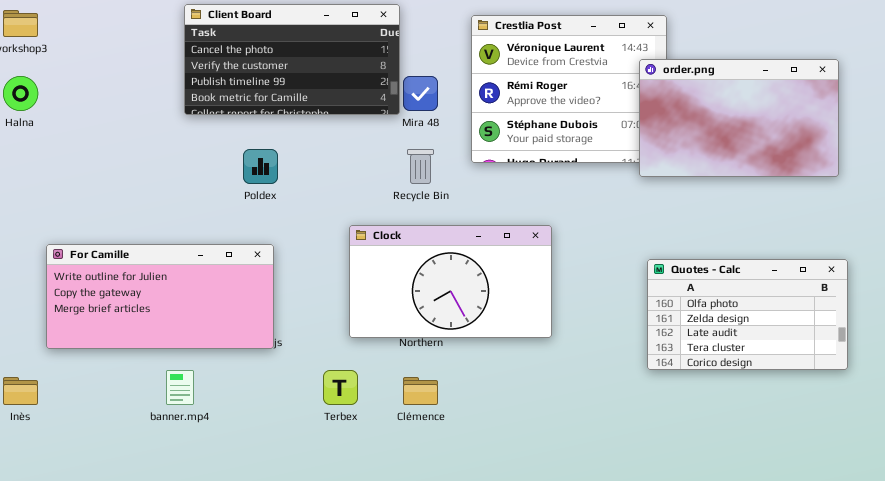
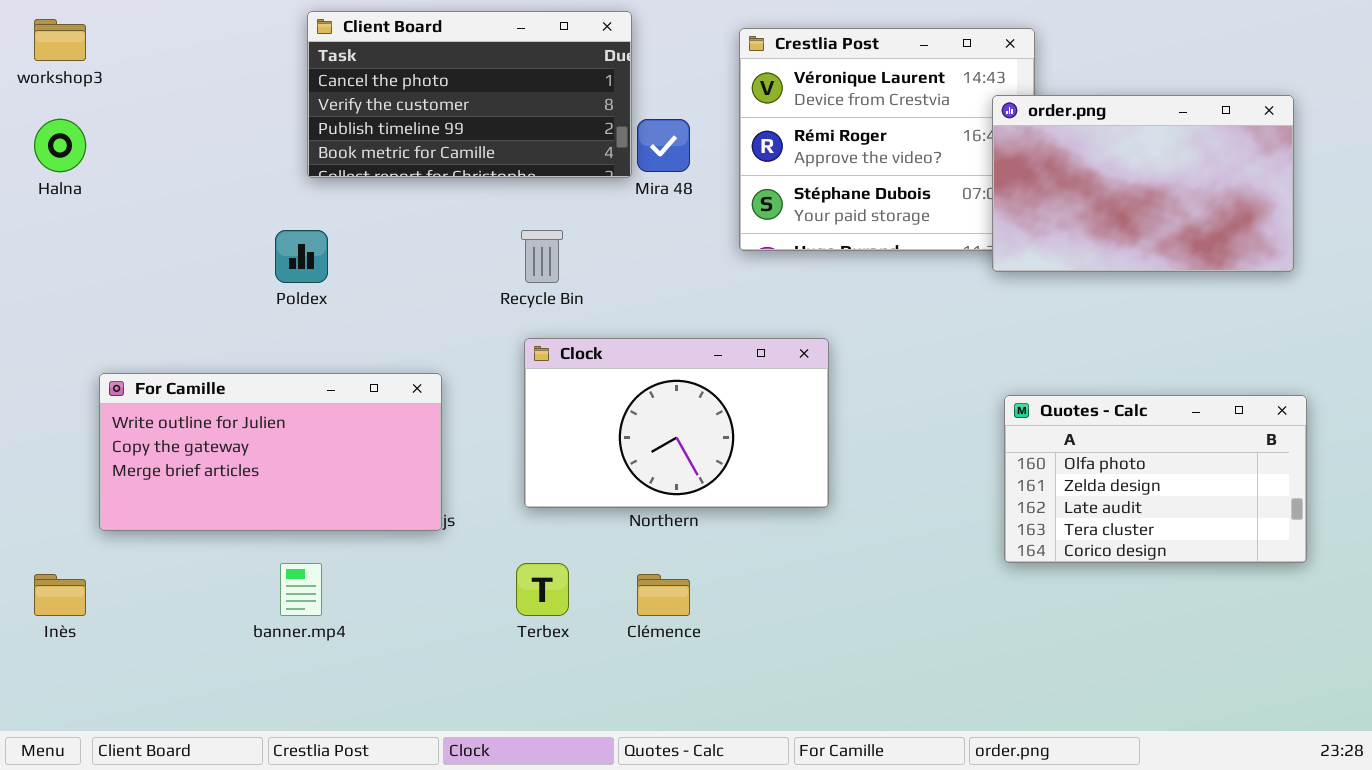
Poldex: [243,149,278,184] -> [275,230,328,283], moved
Recycle Bin: [407,149,434,184] -> [521,230,563,283], moved
Clock: [349,225,552,338] -> [524,338,829,508], moved

